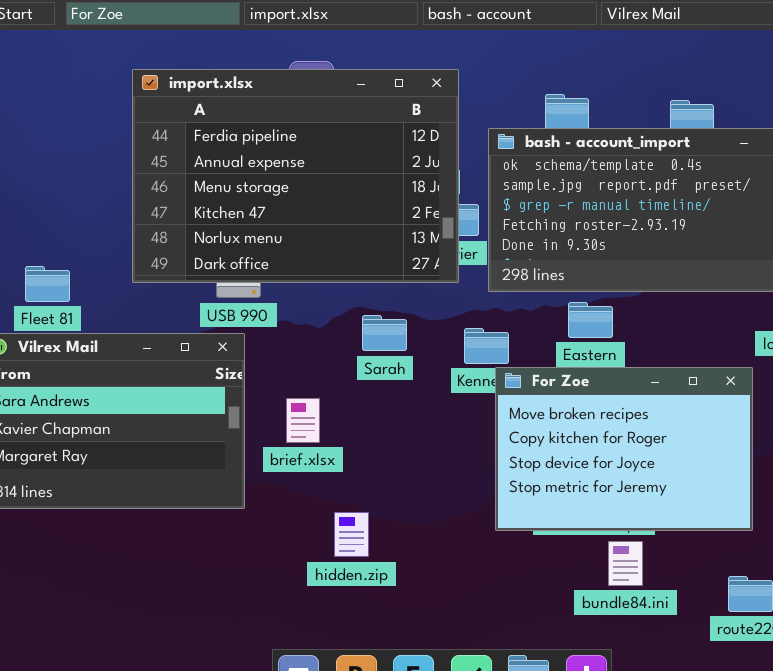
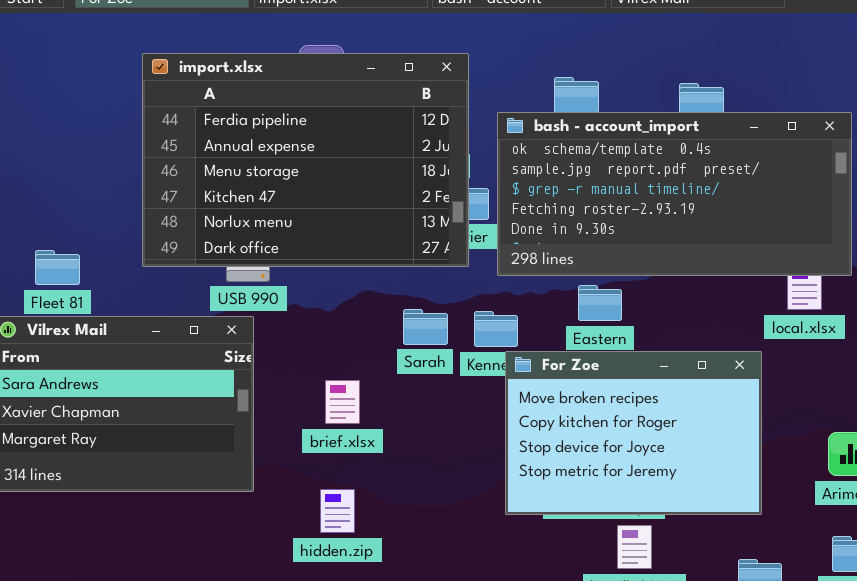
Sarah: [362,315,407,351] -> [403,309,448,345], moved
brief.xlsx: [286,398,320,443] -> [325,380,360,424], moved
hidden.zip: [334,512,369,557] -> [320,489,355,533], moved

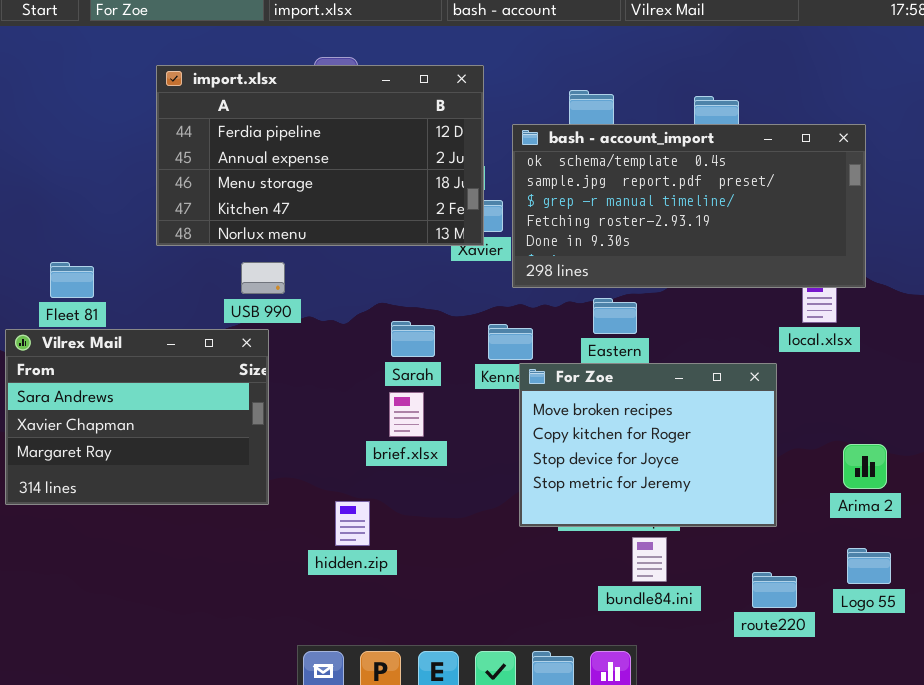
import.xlsx: [142,53,469,267] -> [156,65,484,246], resized
Sarah: [403,309,448,345] -> [391,321,435,357], moved
brief.xlsx: [325,380,360,424] -> [389,392,424,437], moved

